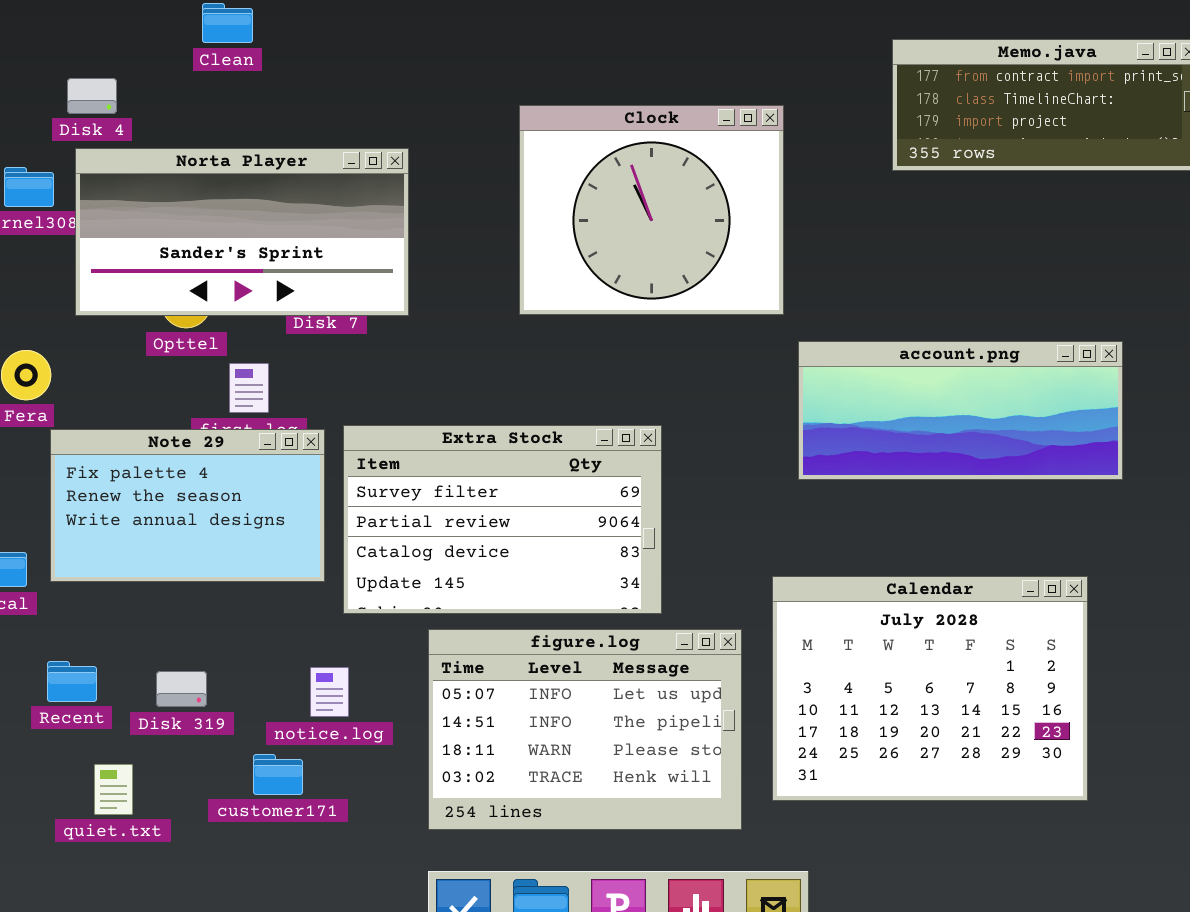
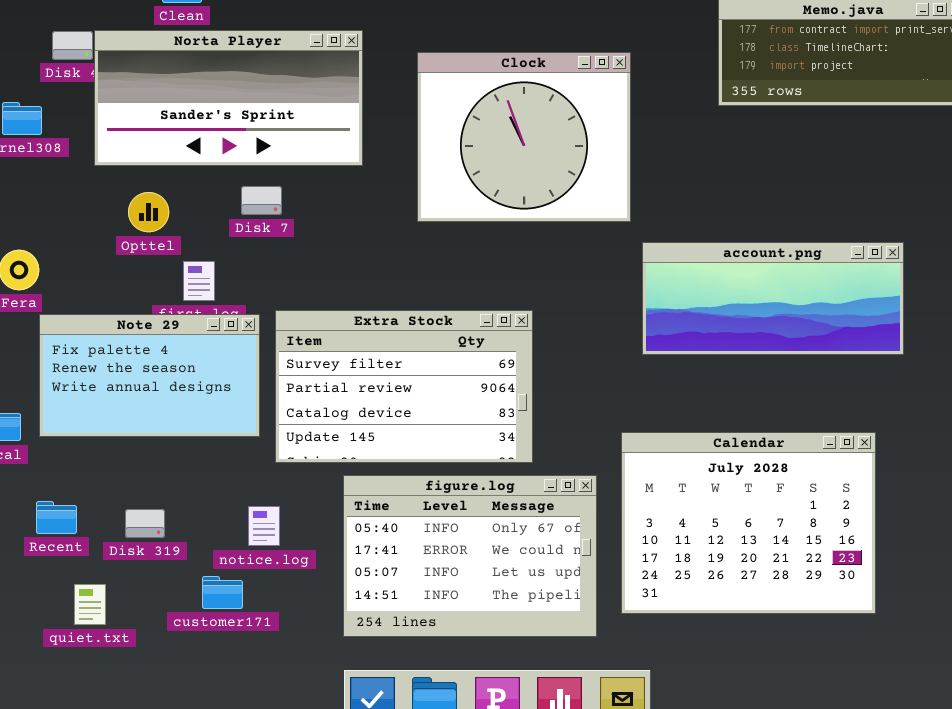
Norta Player: [75,148,409,316] -> [94,30,363,166], moved
figure.log: [428,629,742,830] -> [343,475,597,637], scrolled up 2 rows

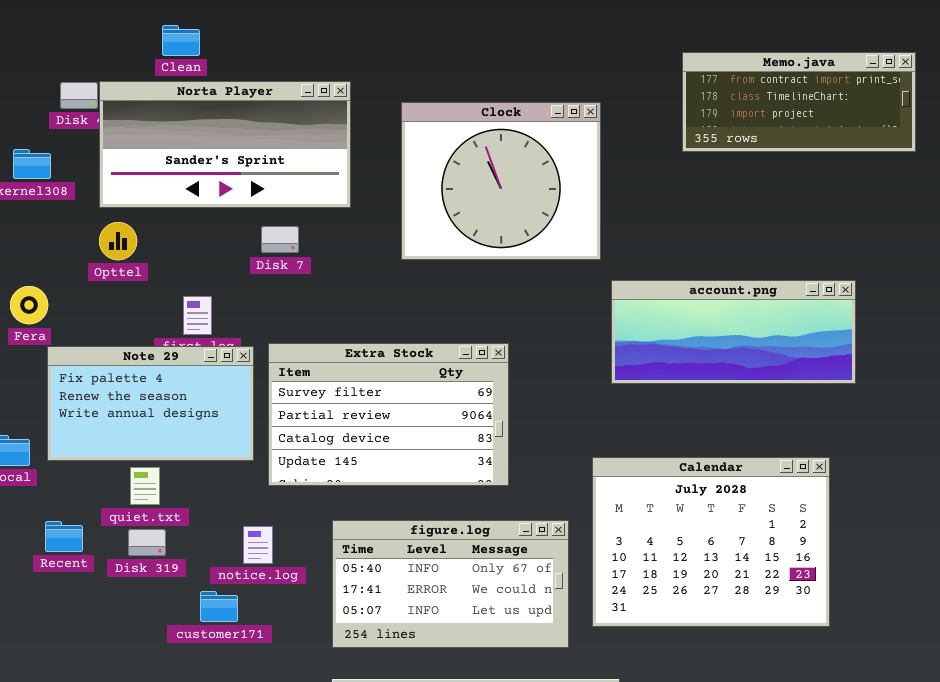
Disk 7: [241,186,282,215] -> [261,226,299,253], moved
Opttel: [128,192,169,232] -> [99,222,137,260], moved
figure.log: [343,475,597,637] -> [332,520,569,648], resized
quiet.txt: [74,584,106,625] -> [130,467,160,505], moved

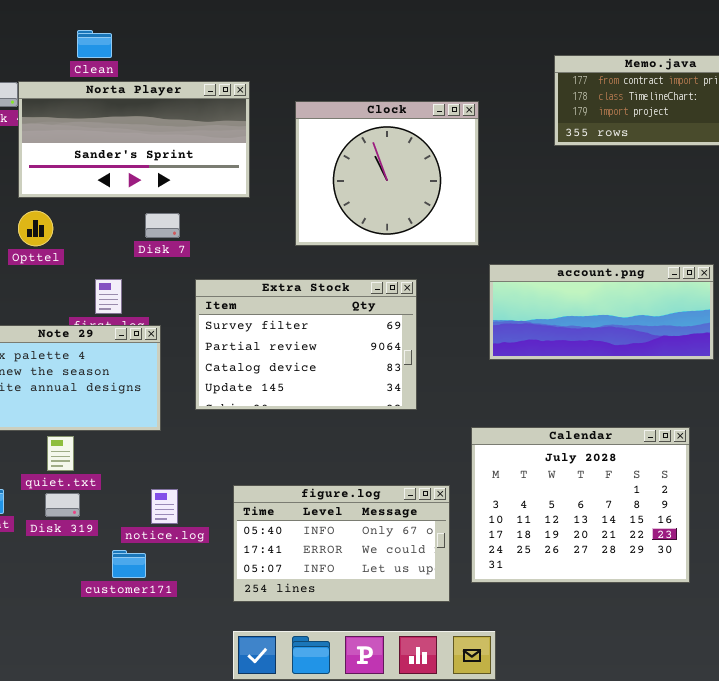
Disk 7: [261,226,299,253] -> [145,213,180,238], moved
Extra Stock: [268,343,509,486] -> [195,279,417,410], moved

